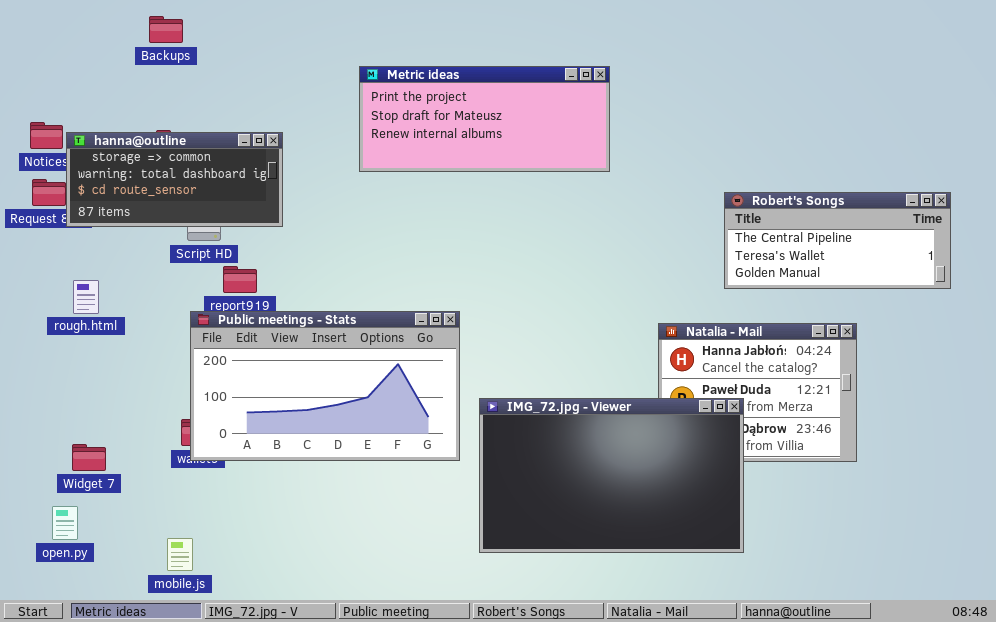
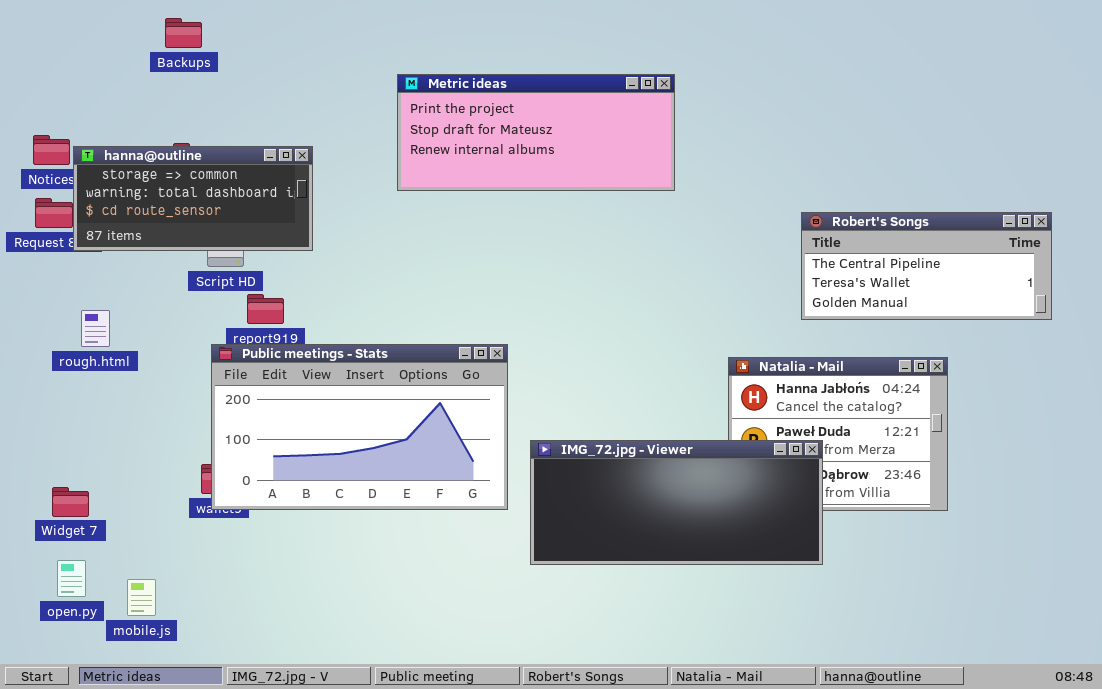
IMG_72.jpg - Viewer: [479,398,744,553] -> [530,440,823,565], resized
Widget 7: [72,444,106,471] -> [52,487,89,517], moved
mobile.js: [167,538,193,571] -> [127,579,156,616], moved

